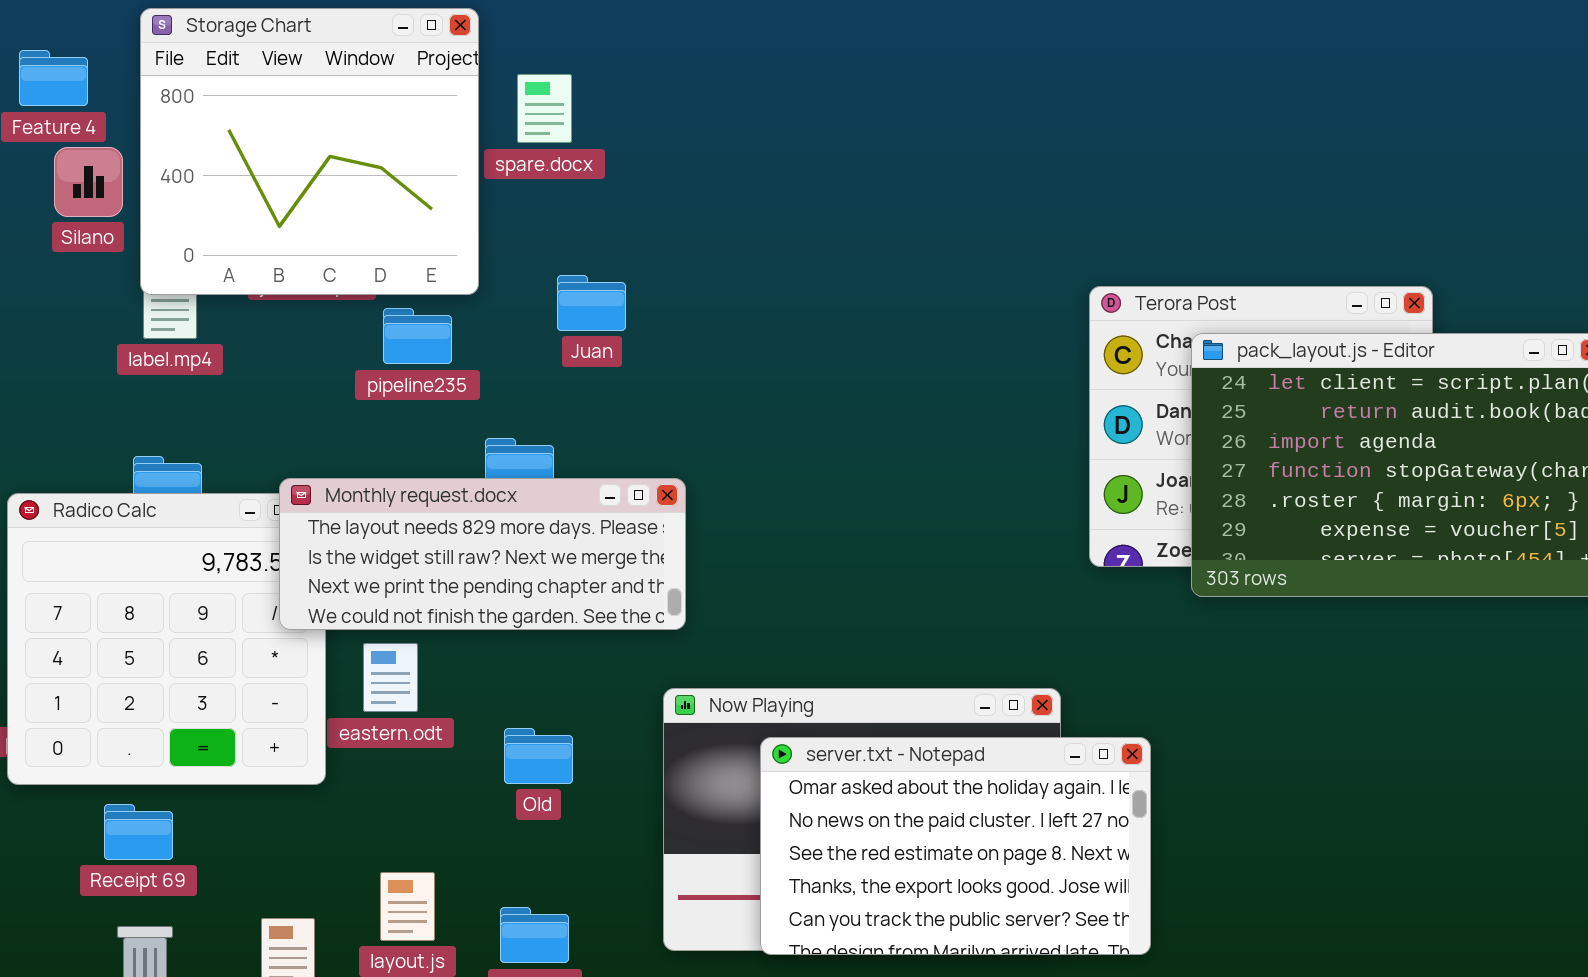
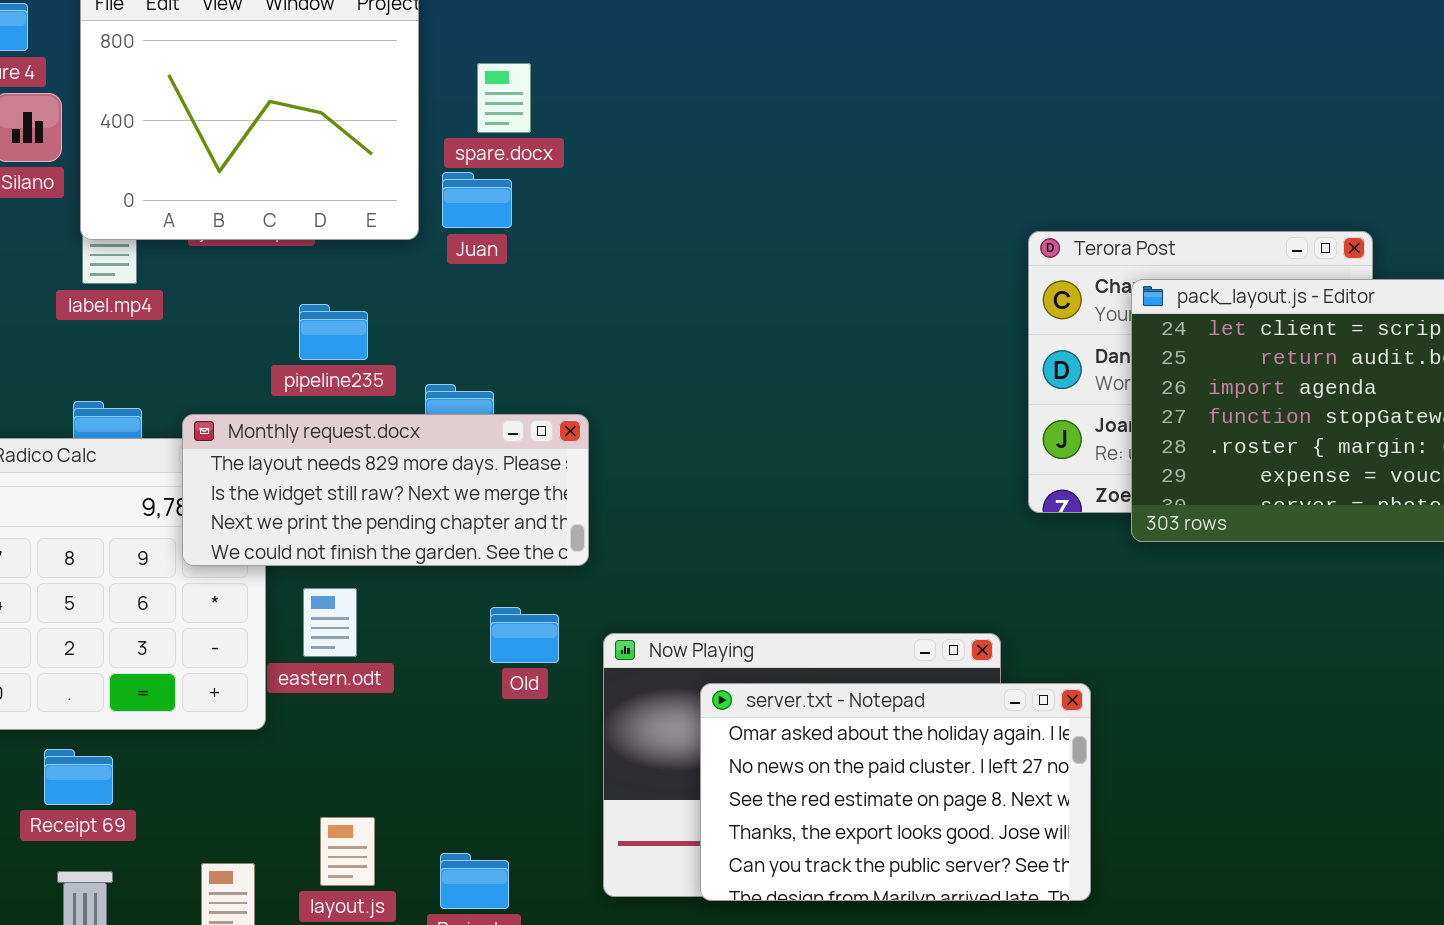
spare.docx: [517,74,572,143] -> [477,63,531,133], moved
Juan: [557,275,626,331] -> [442,172,512,228], moved
pipeline235: [383,308,452,364] -> [299,304,368,360], moved
Monthly request.docx: [279,478,686,630] -> [182,414,589,566], moved
Old: [504,728,573,784] -> [490,607,559,663], moved

